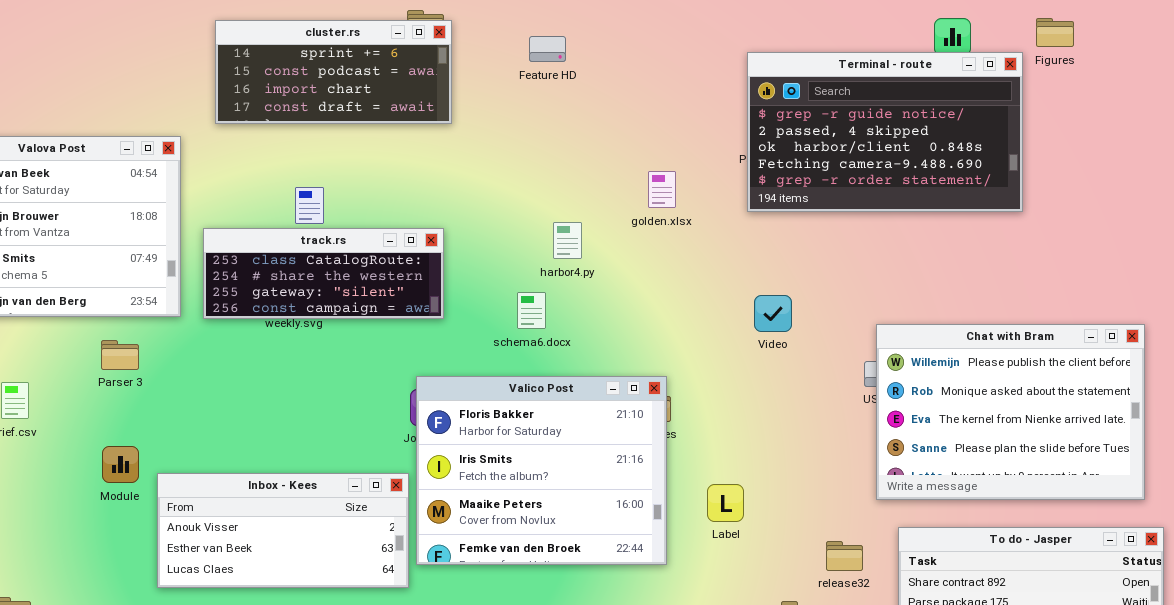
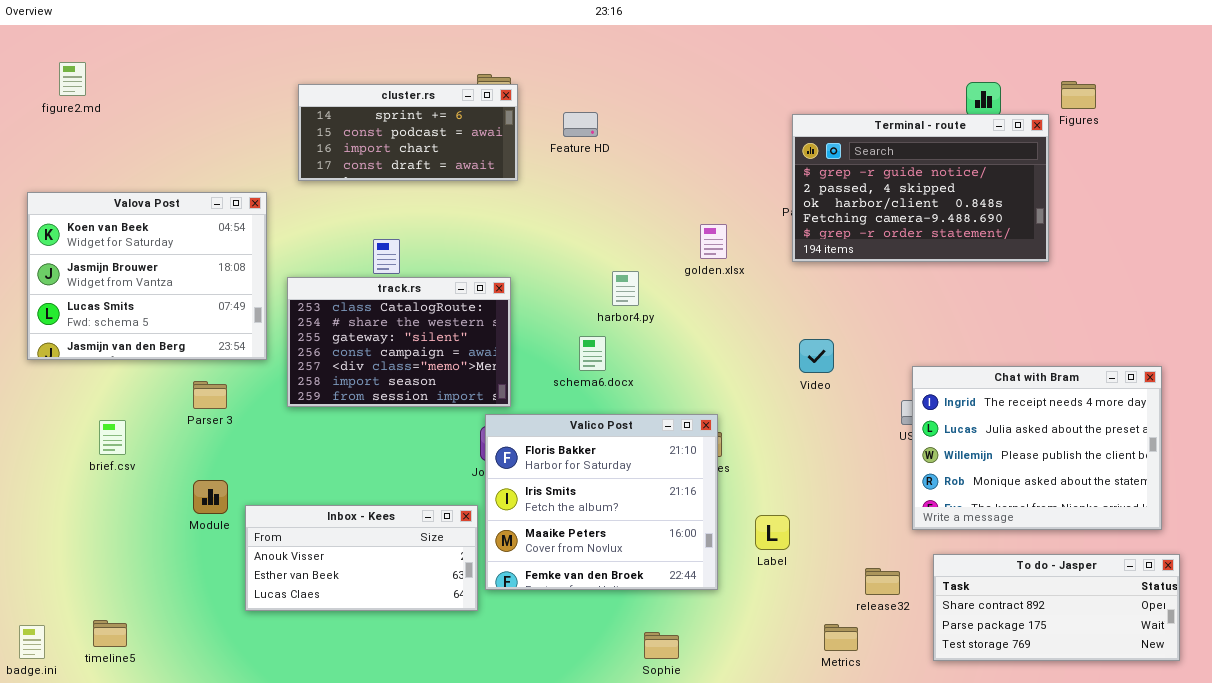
Feature HD: [529,36,566,62] -> [563,112,598,137], moved
track.rs: [203,228,444,319] -> [287,277,511,407], resized
Chat with Bram: [876,324,1145,500] -> [912,366,1162,530], scrolled up 2 rows

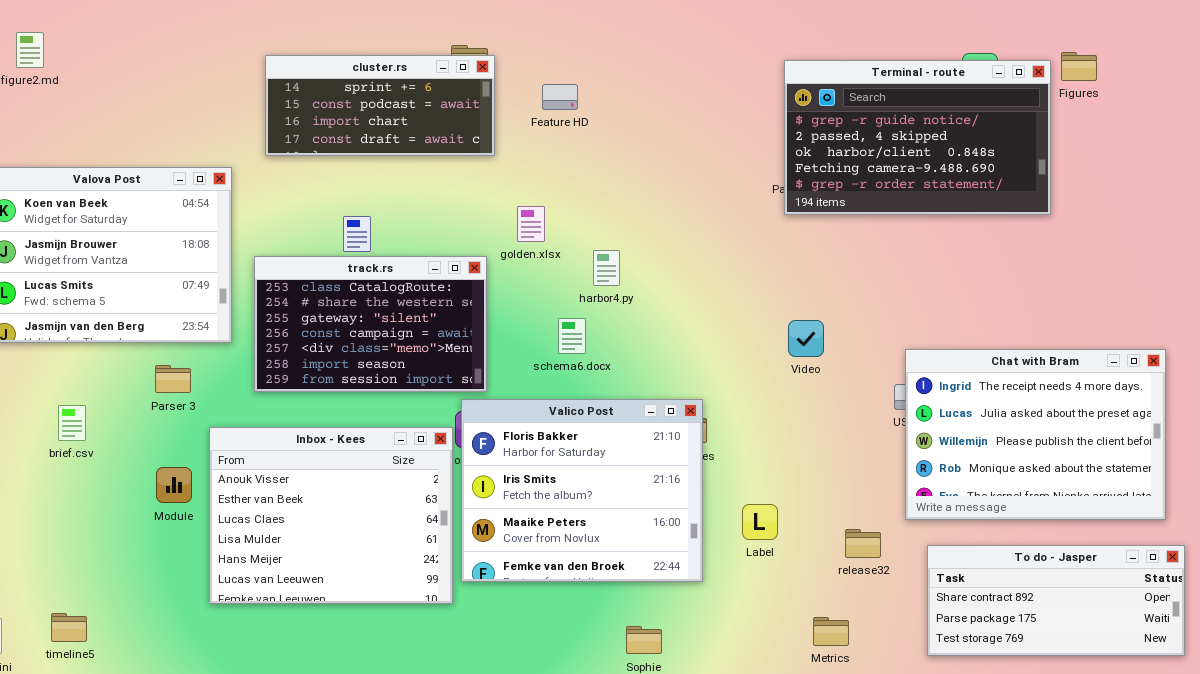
Terminal - route: [792,114,1049,262] -> [784,60,1051,215], moved
golden.xlsx: [700,224,727,259] -> [517,206,545,242], moved
Inbox - Kees: [245,505,478,611] -> [209,427,453,604], resized
release32: [865,568,900,595] -> [845,529,881,558], moved

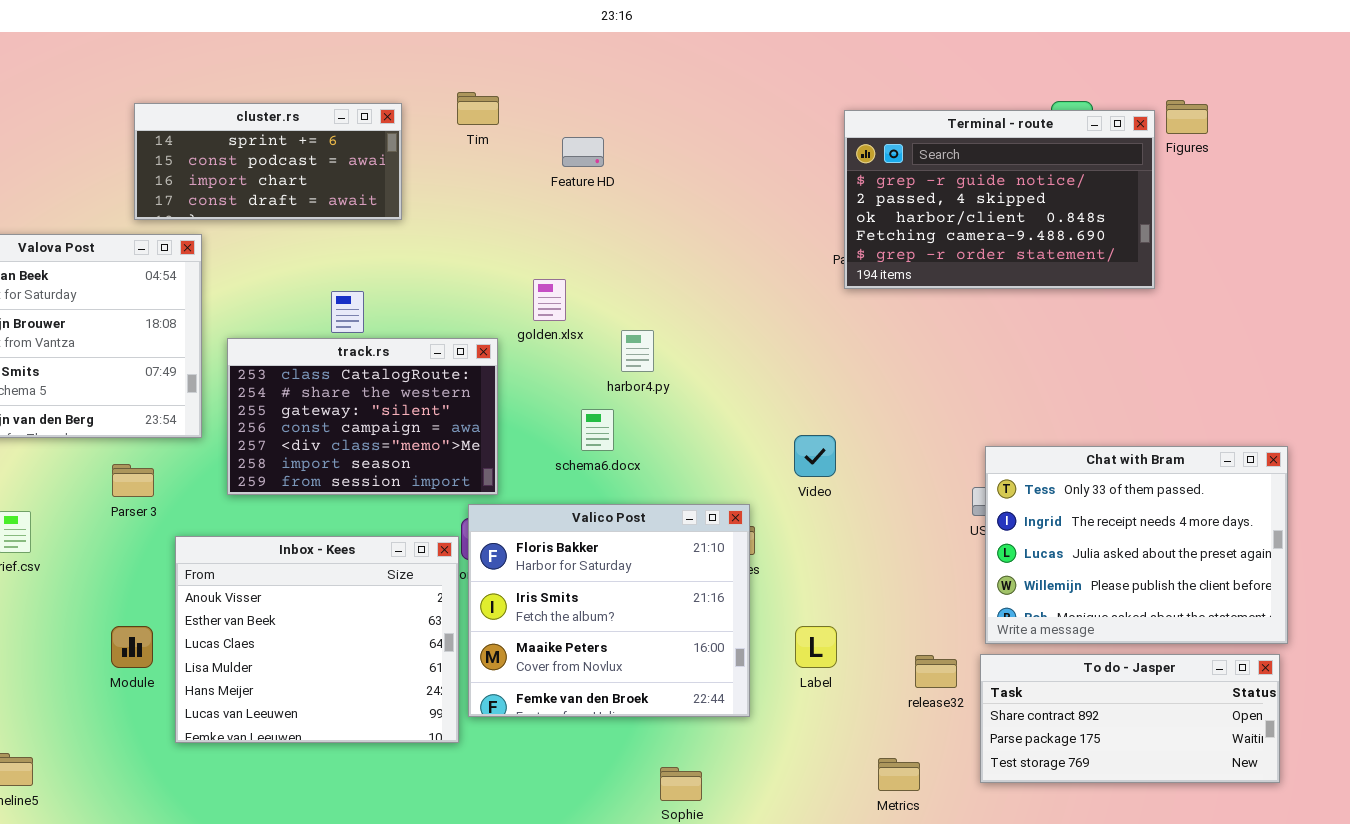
cluster.rs: [265,55,495,156] -> [134,103,402,220], moved
Video: [788,320,824,357] -> [794,435,836,477], moved
Chat with Bram: [905,349,1166,520] -> [985,446,1288,644], scrolled up 1 row
Module: [156,467,192,503] -> [111,626,153,668], moved
To do - Jasper: [927,545,1185,656] -> [980,654,1280,783], moved

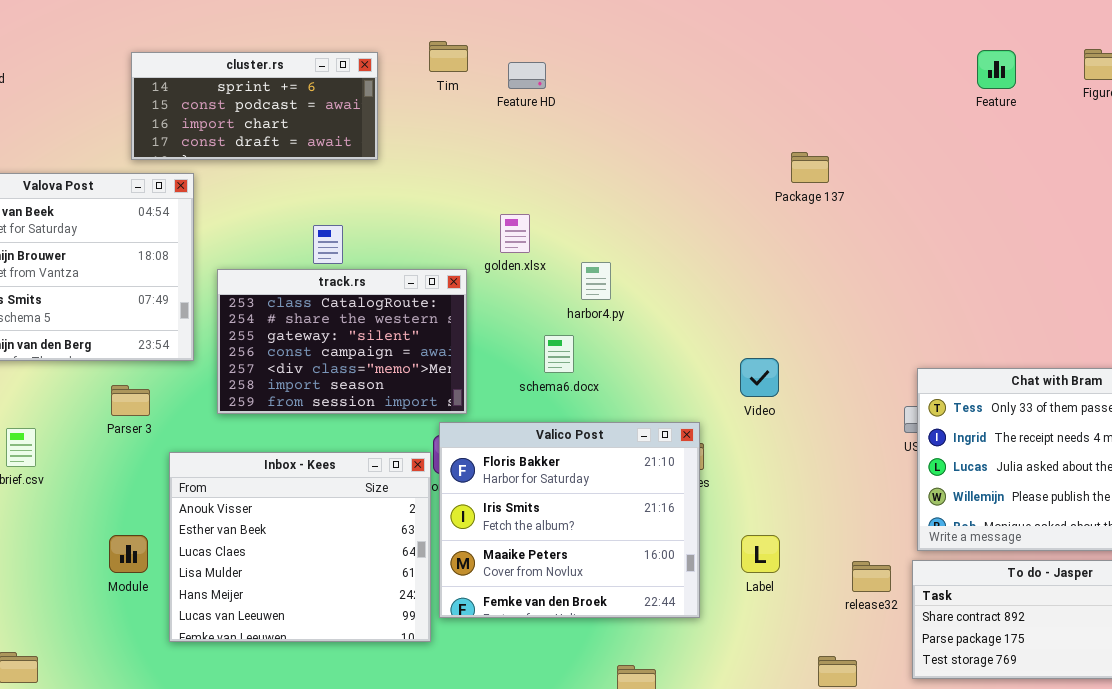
Terminal - route: [844,110,1155,289] -> none, closed
Feature HD: [562,137,604,167] -> [508,62,546,89], moved

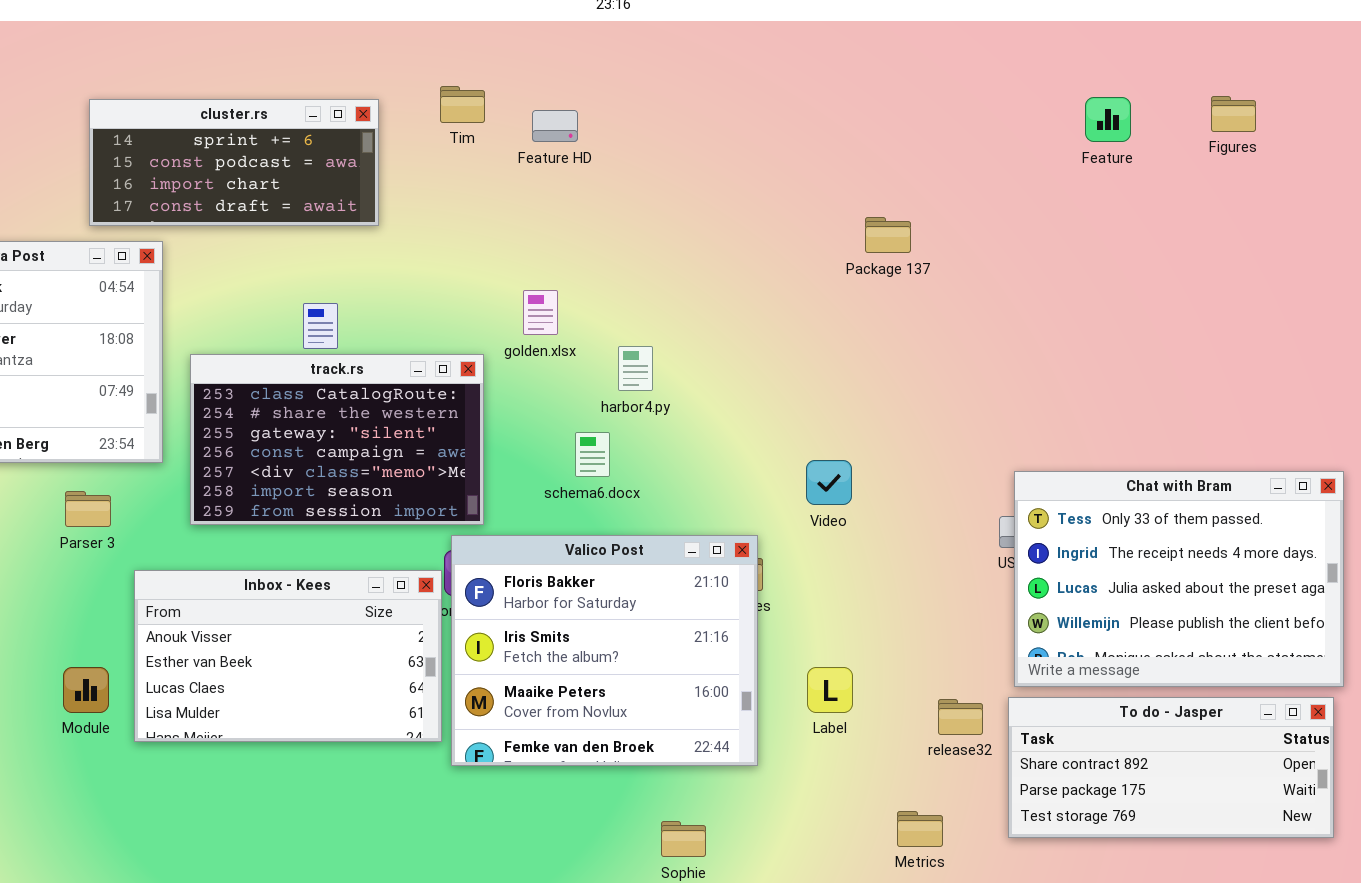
Inbox - Kees: [169,452,431,642] -> [134,570,442,742], resized

